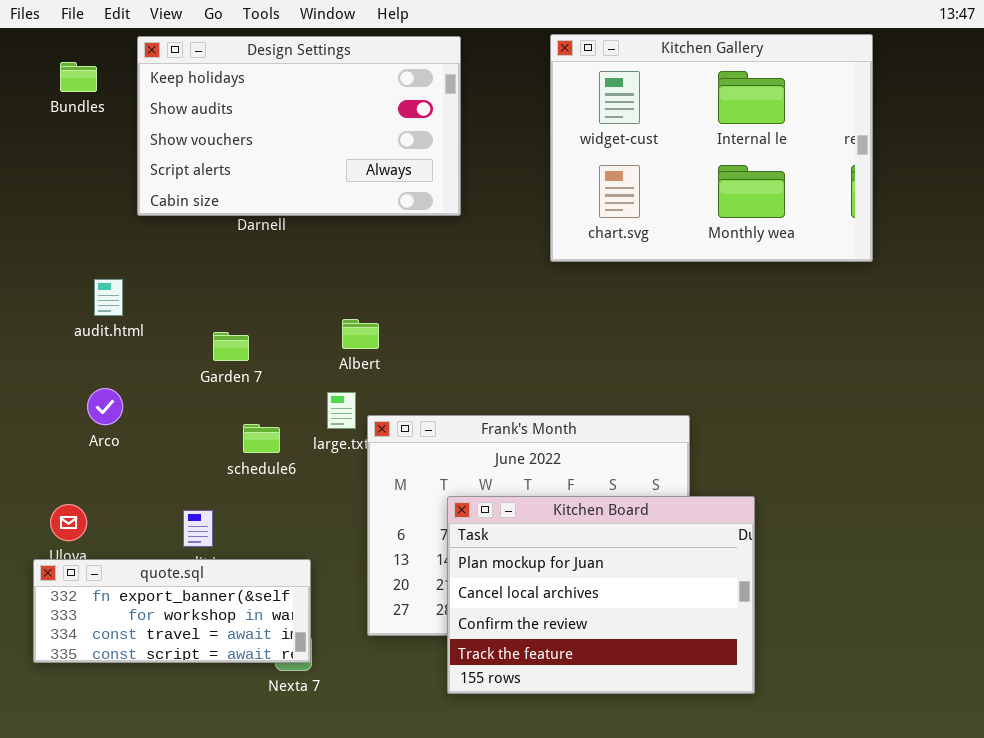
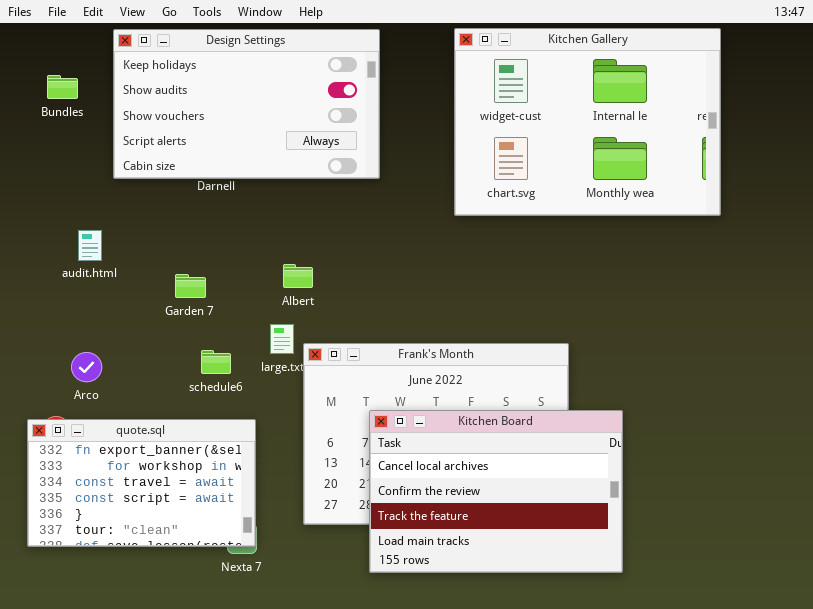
Bundles: [60,62,97,92] -> [47,75,78,99], moved
Arco: [87,388,123,425] -> [71,352,102,382], moved
Kitchen Board: [447,496,755,694] -> [369,410,623,573], scrolled down 1 row
quote.sql: [33,559,311,663] -> [27,419,256,547], resized

